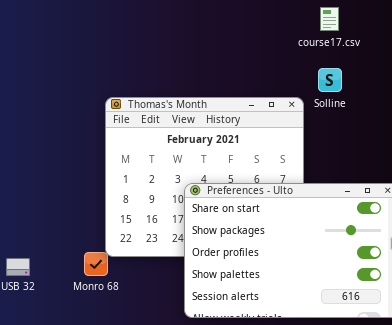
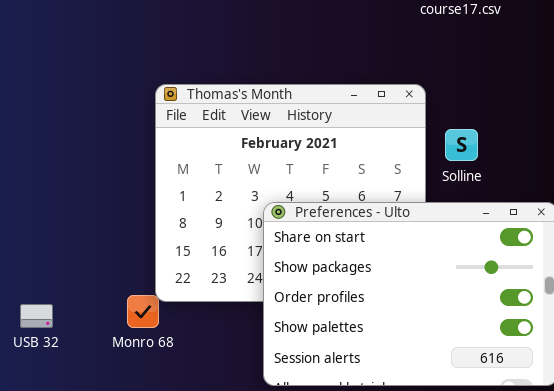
Solline: [318,68,342,92] -> [445,129,478,161], moved

